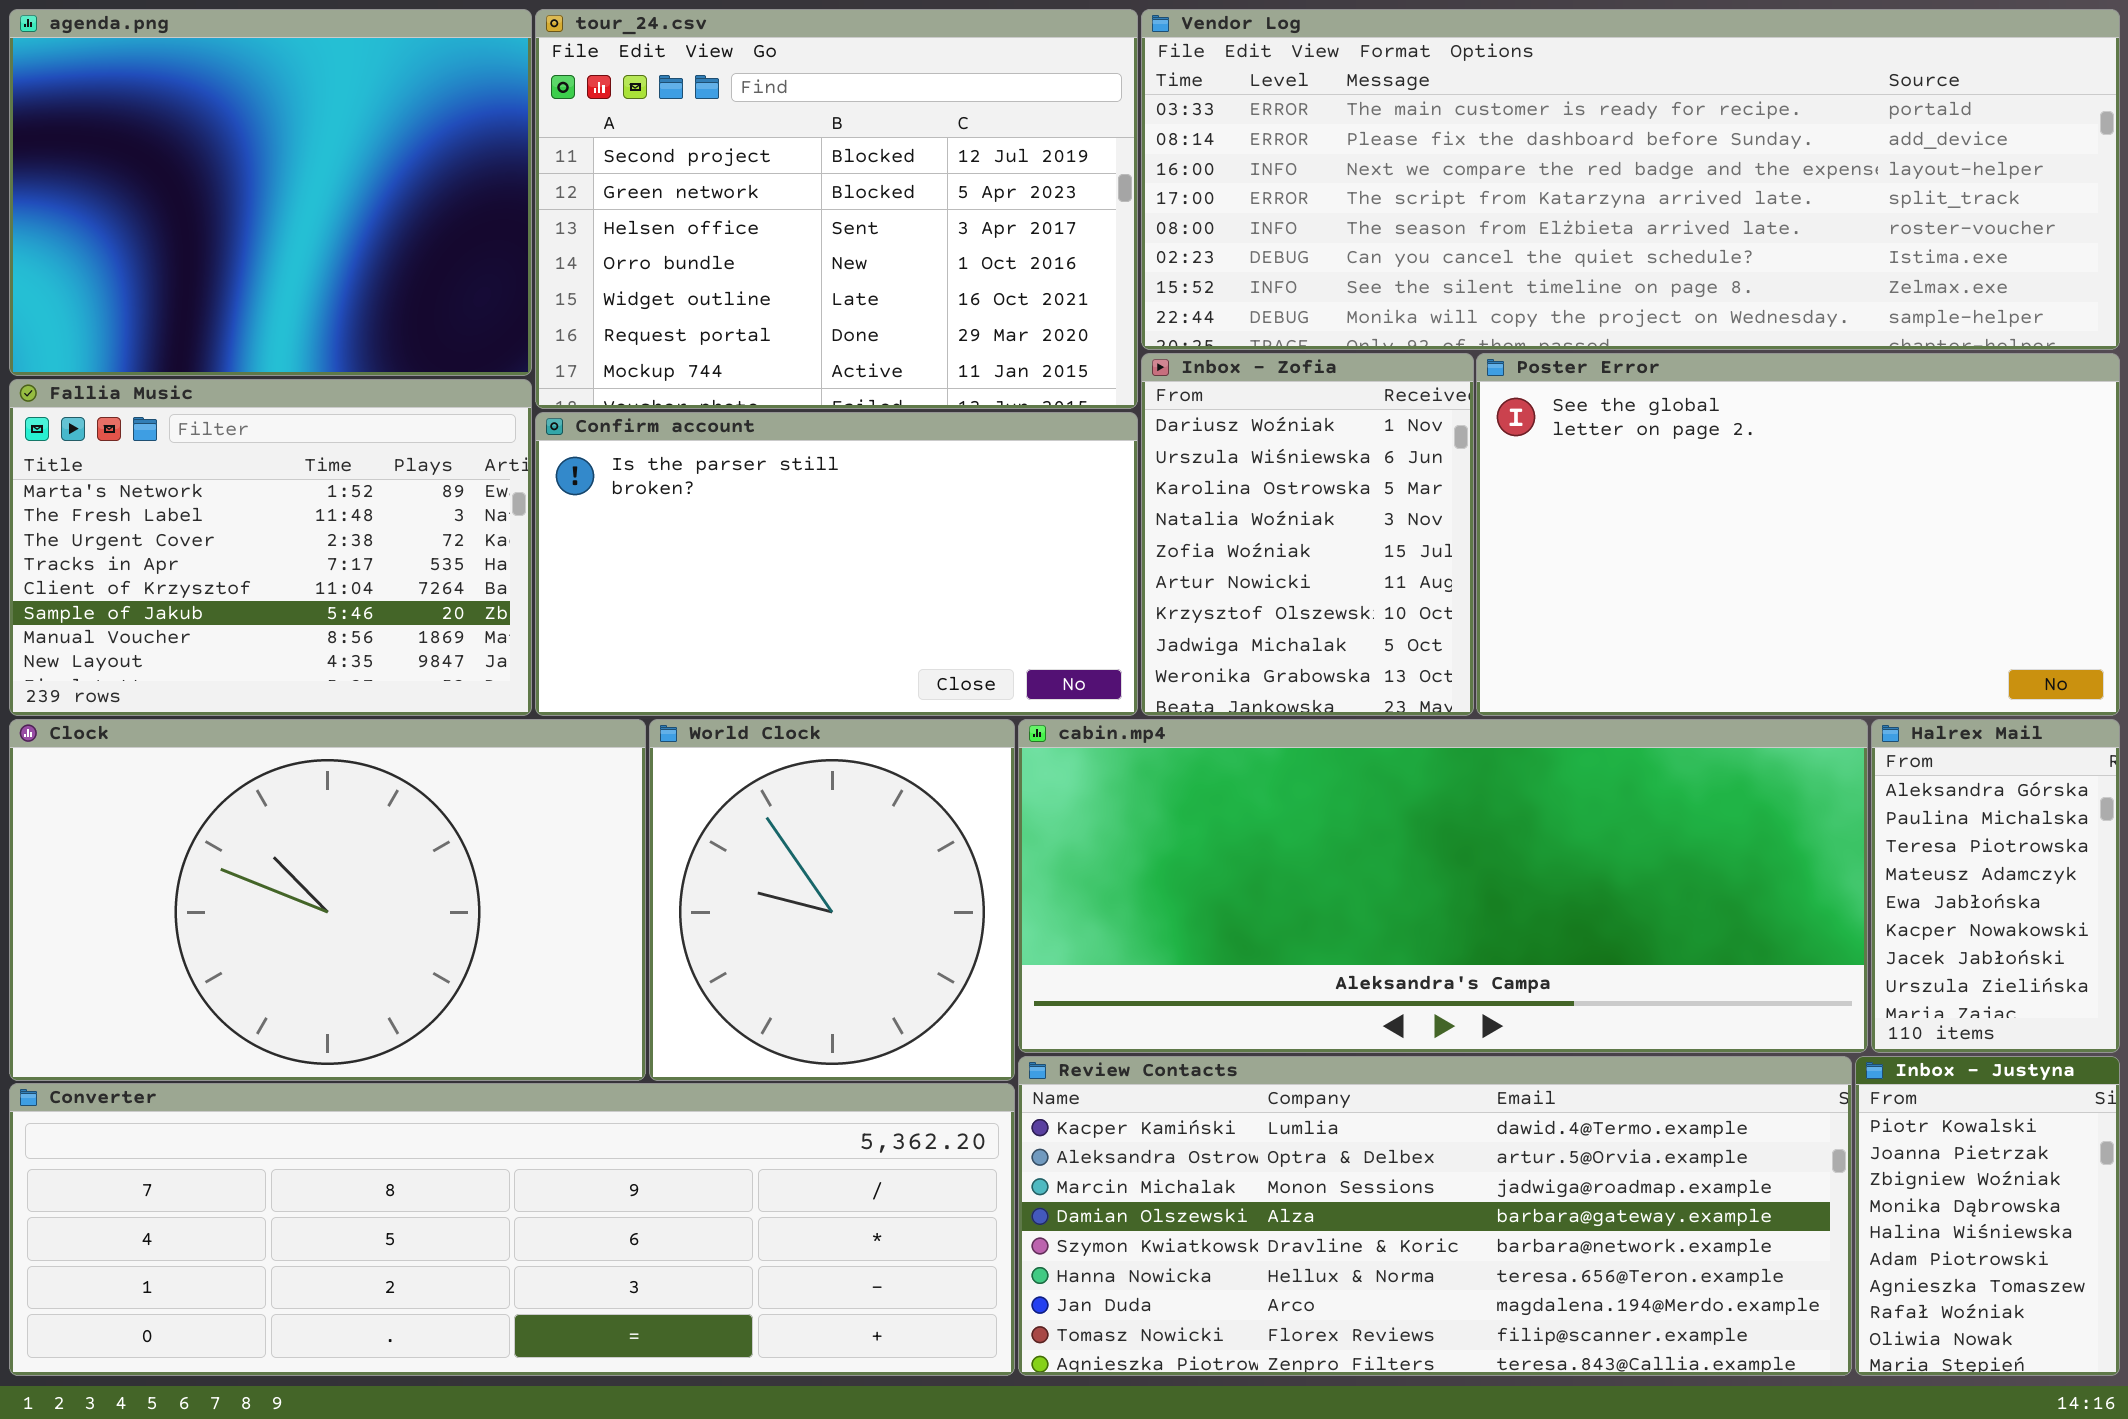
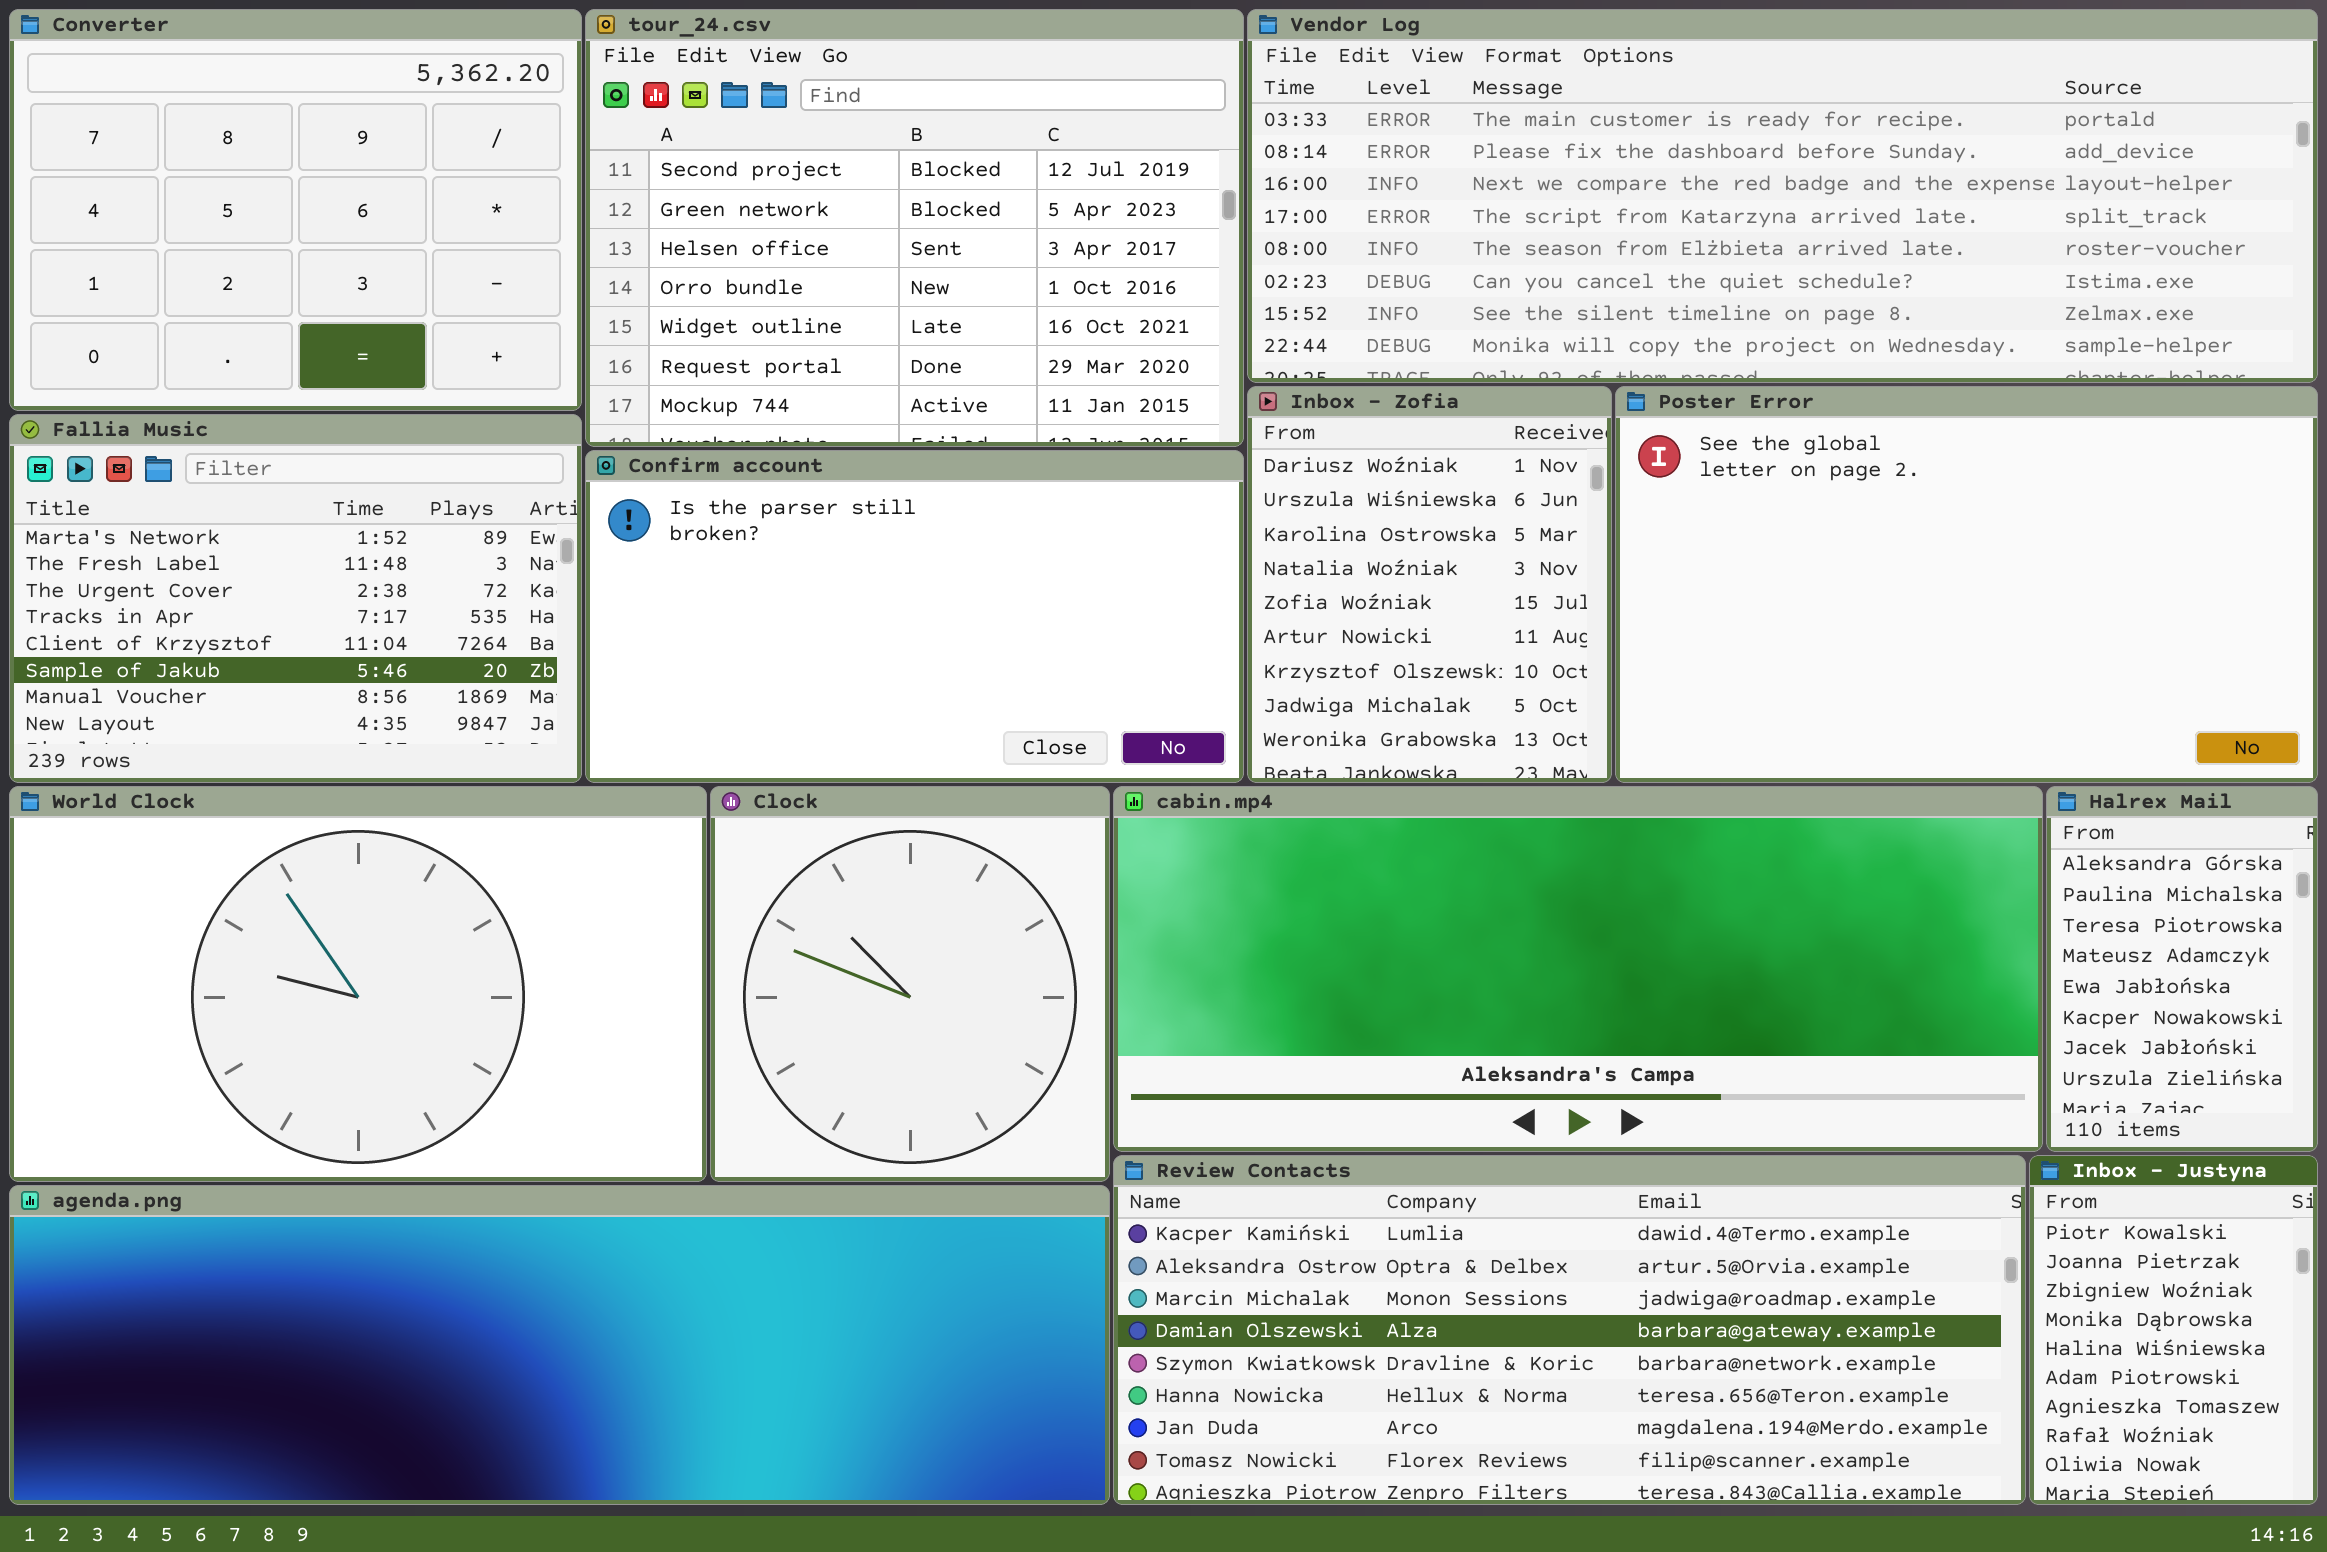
agenda.png: [9,9,532,376] -> [9,1185,1110,1505], moved, resized
Clock: [9,719,646,1081] -> [710,786,1110,1182], moved, resized
World Clock: [649,719,1015,1081] -> [9,786,707,1182], moved, resized
Converter: [9,1083,1015,1376] -> [9,9,582,411], moved, resized

